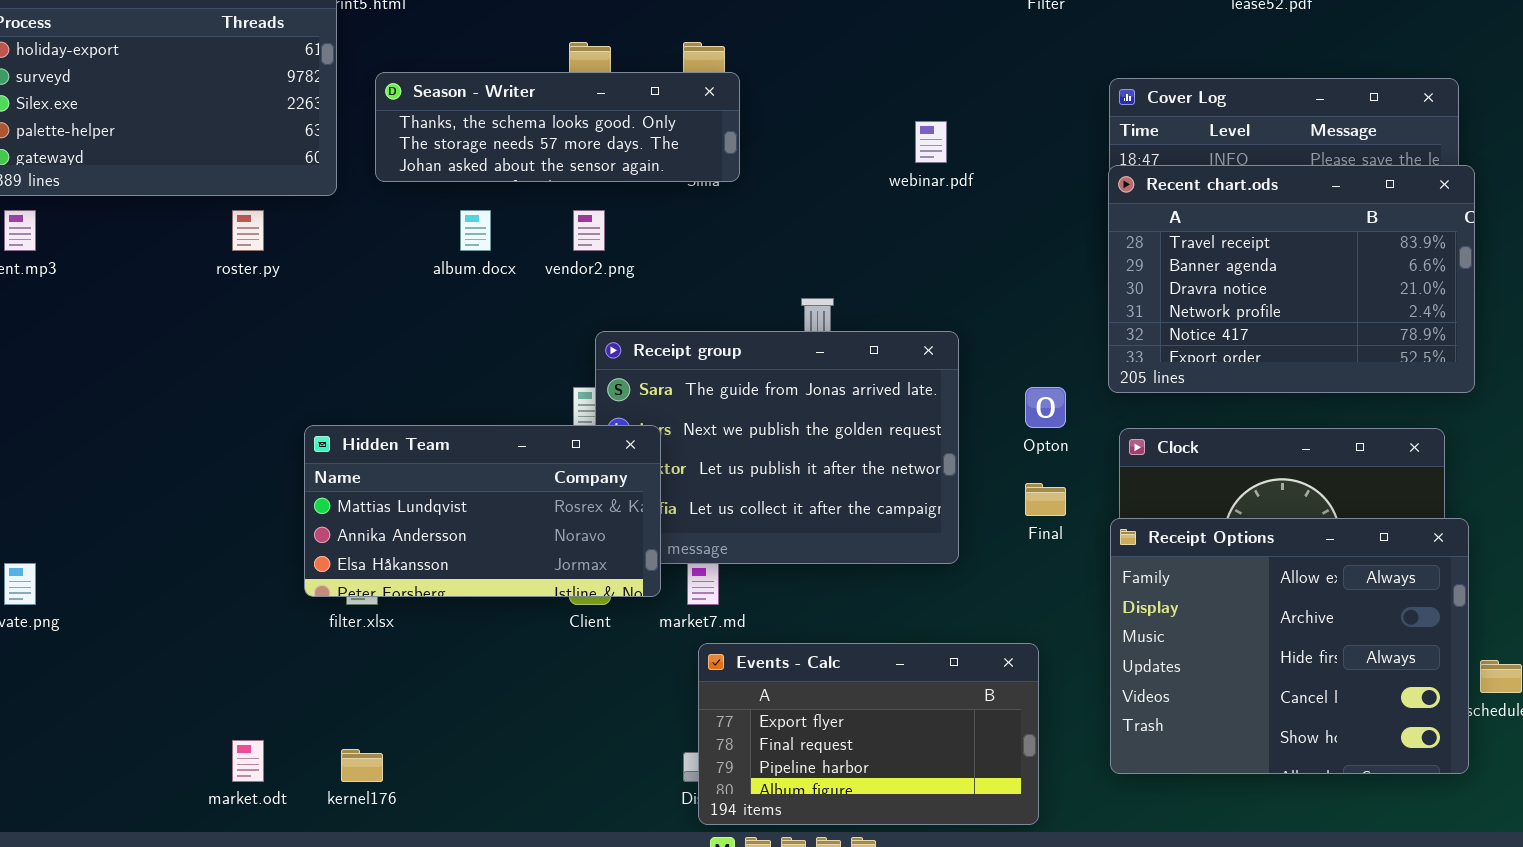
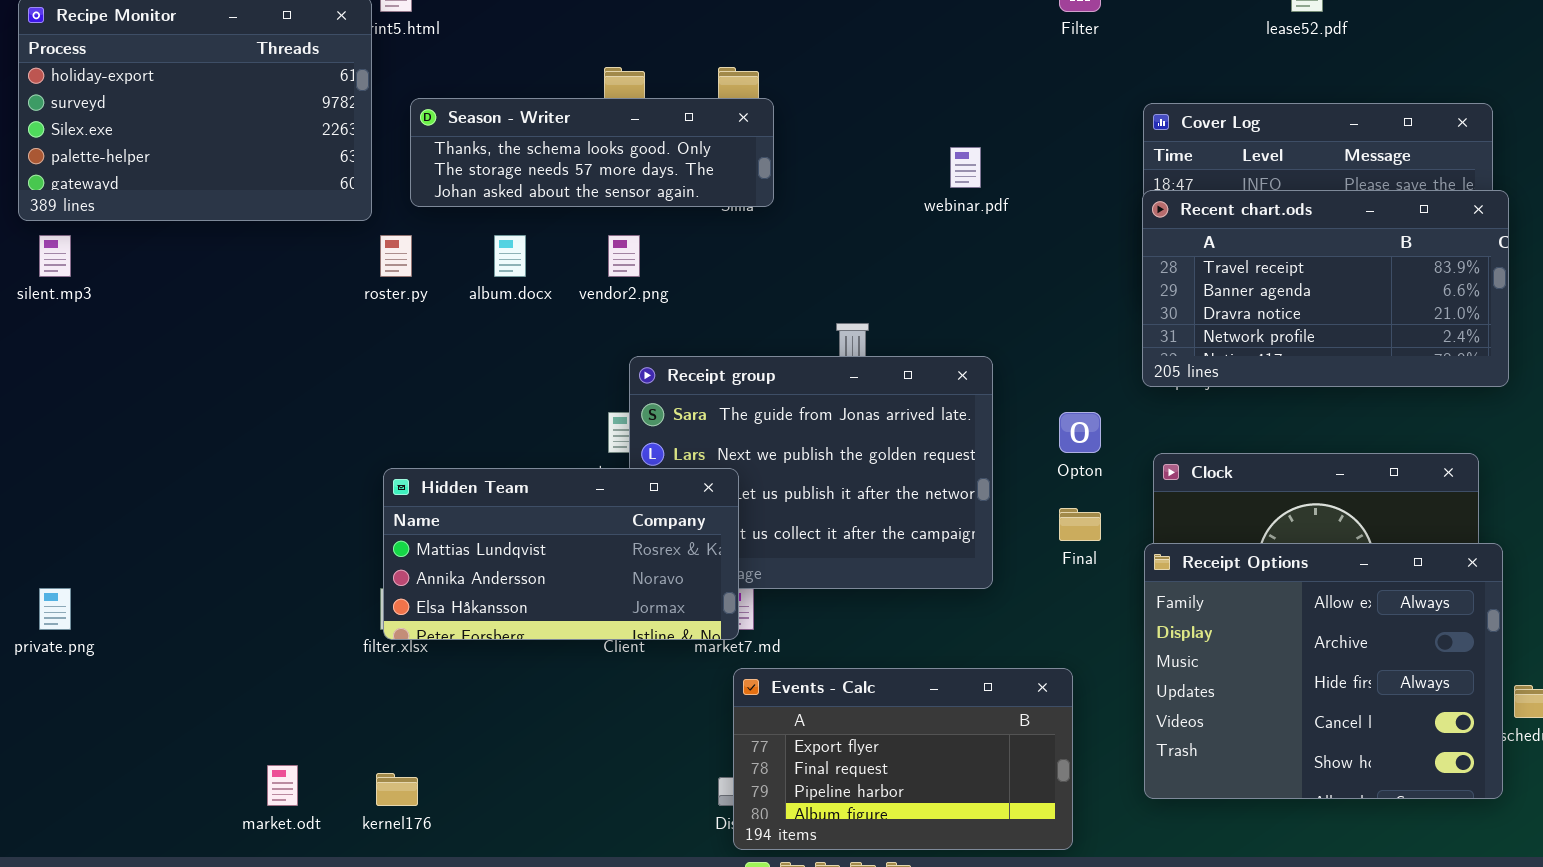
Recent chart.ods: [1108,165,1475,393] -> [1142,190,1509,387], resized
roster.py: [232,210,264,251] -> [380,235,412,277], moved
Hidden Team: [304,425,661,597] -> [383,468,739,640], moved

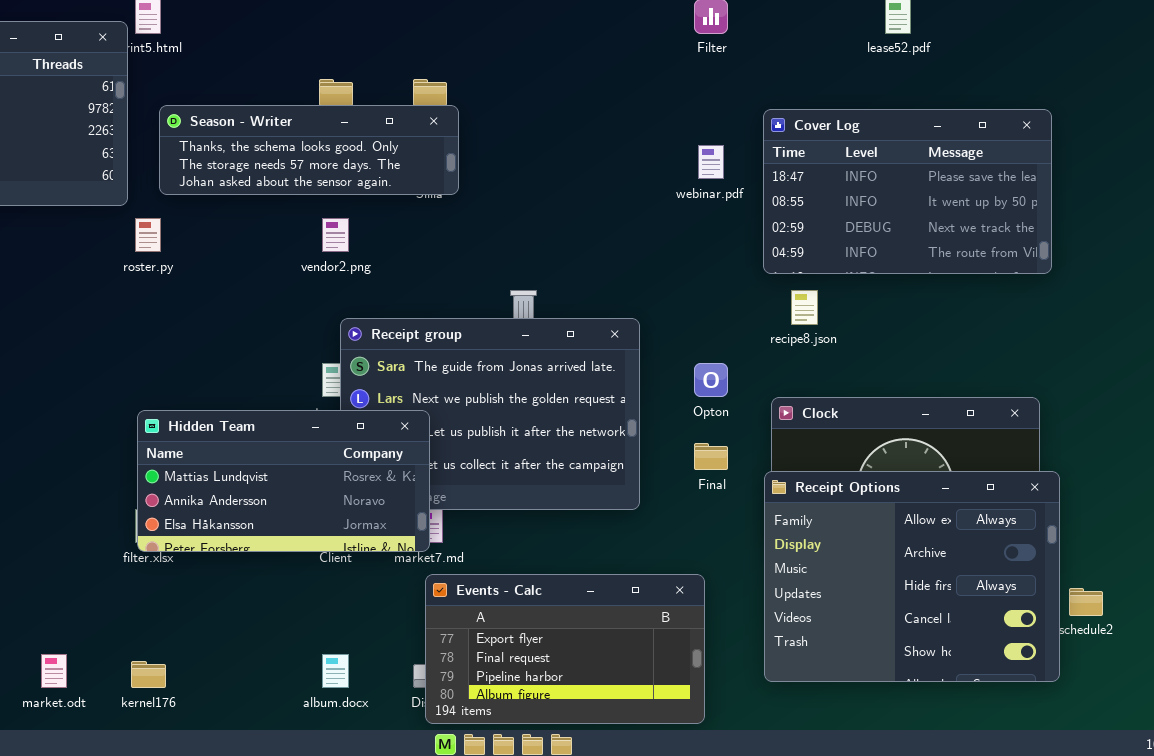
webinar.pdf: [950,147,981,188] -> [698,145,724,179], moved
Recent chart.ods: [1142,190,1509,387] -> none, closed
album.docx: [494,235,526,277] -> [322,654,349,688], moved

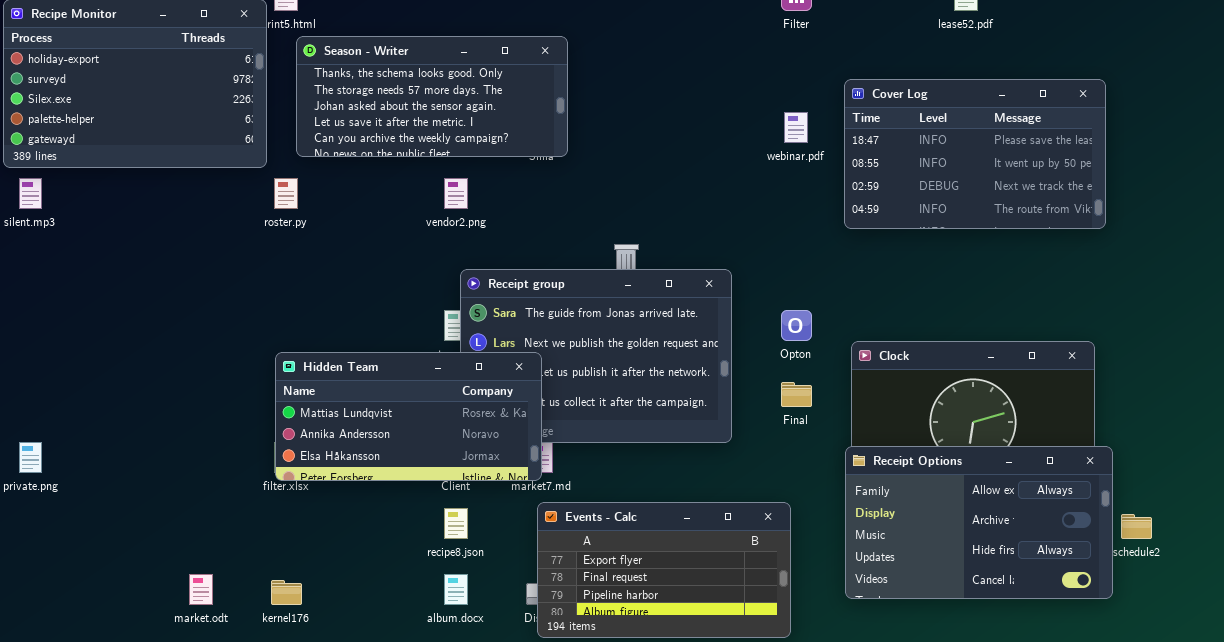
Season - Writer: [159,105,459,195] -> [296,36,568,157], resized
recipe8.json: [791,290,818,325] -> [444,508,468,539], moved
Receipt Options: [764,471,1060,682] -> [845,446,1113,599], resized

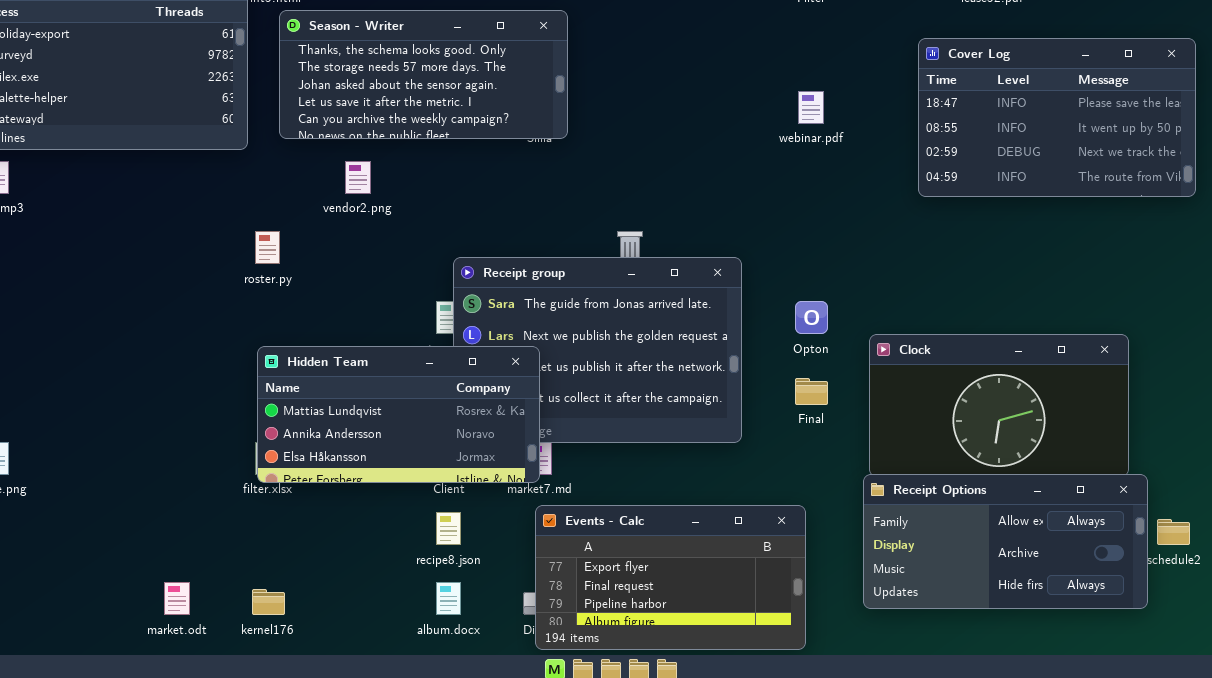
Cover Log: [844,79,1106,229] -> [918,38,1196,197], moved
roster.py: [274,178,298,209] -> [255,231,280,264], moved
vendor2.png: [444,178,468,209] -> [345,161,371,194], moved
Receipt Options: [845,446,1113,599] -> [863,474,1148,609], resized

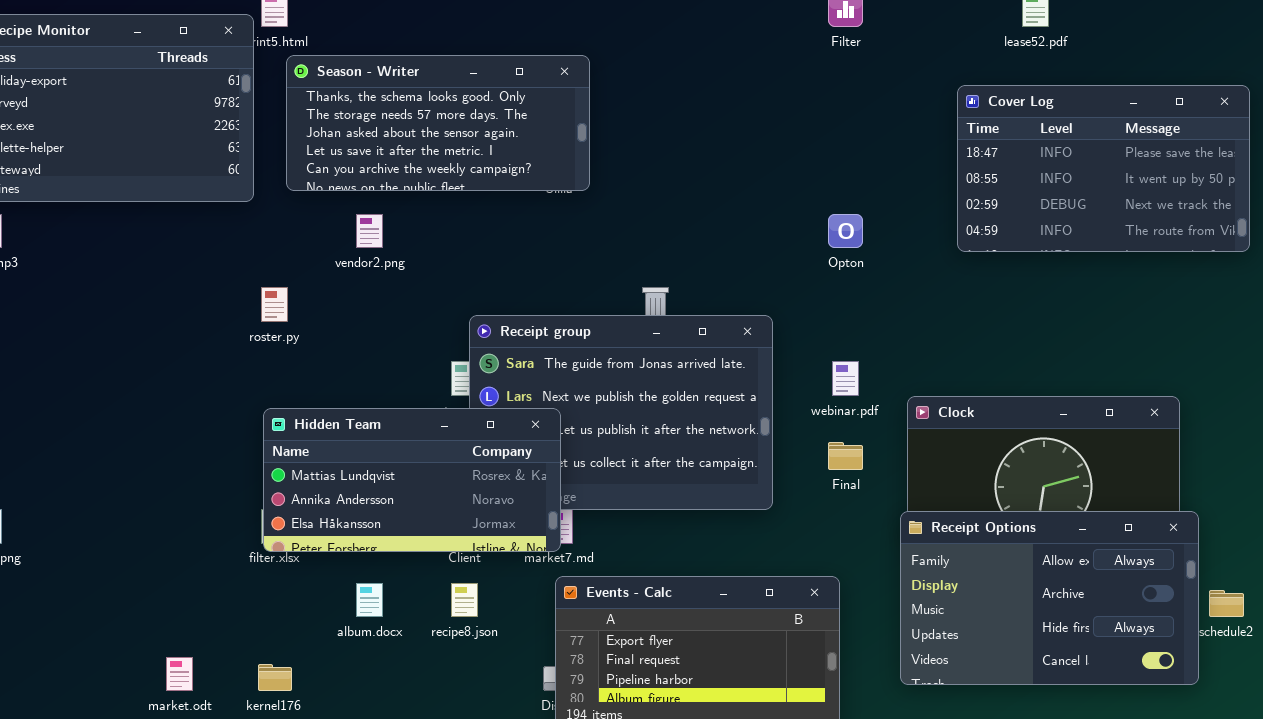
webinar.pdf: [798,91,824,124] -> [832,361,859,396], moved
Opton: [795,301,828,334] -> [828,214,863,248], moved
Receipt Options: [863,474,1148,609] -> [900,511,1199,685], resized
album.docx: [436,582,461,615] -> [356,583,383,617], moved

